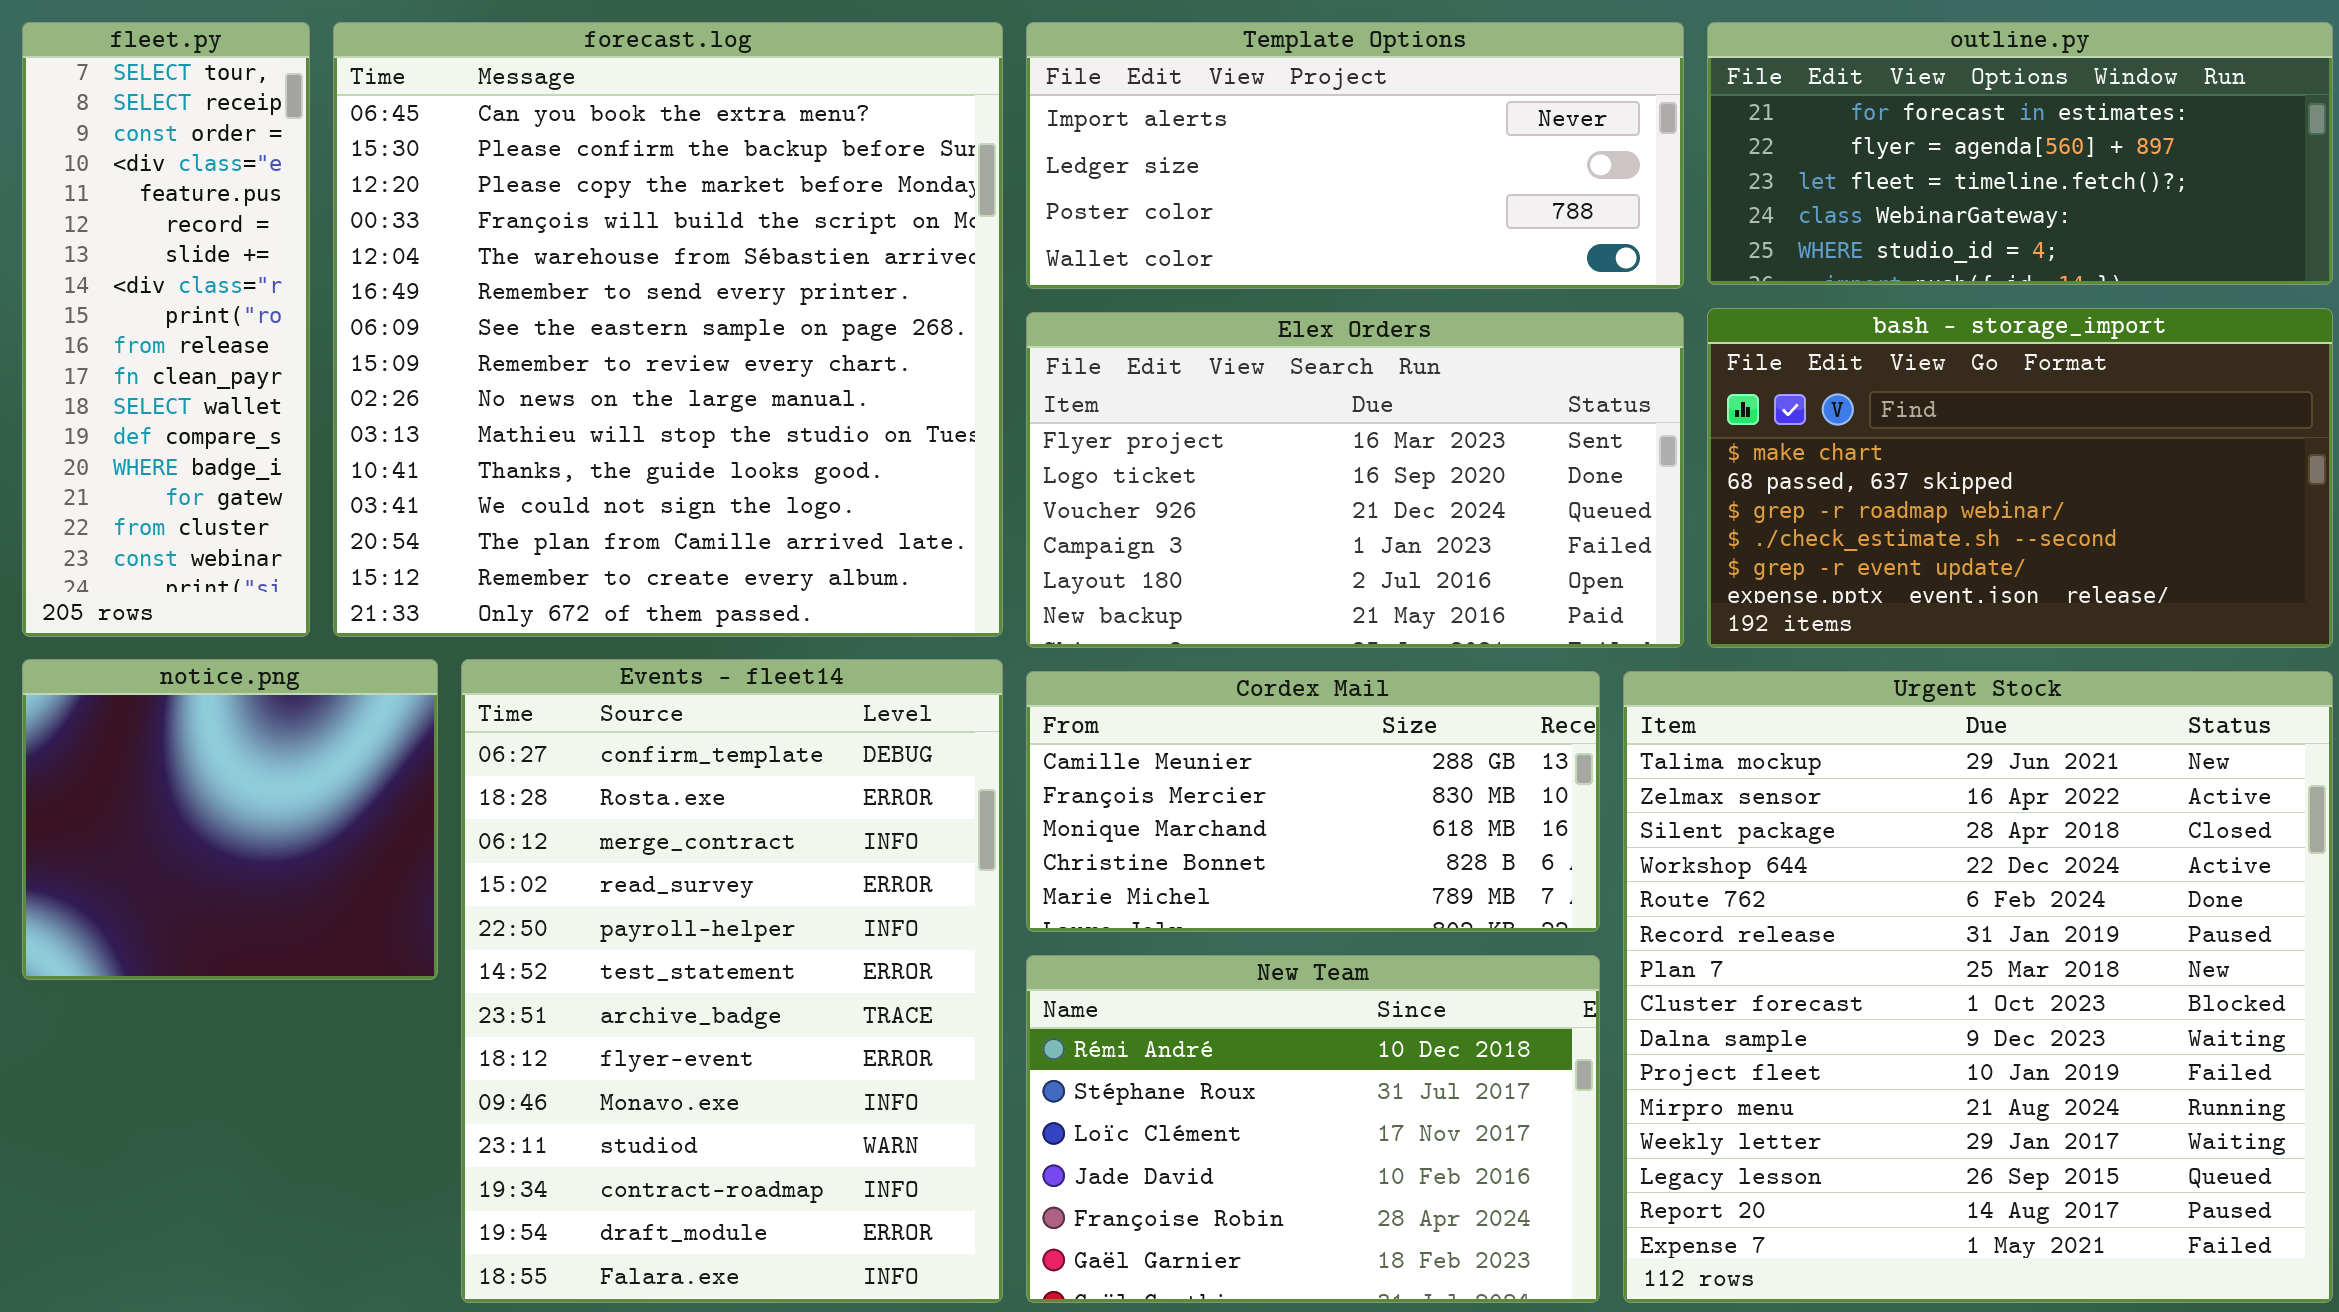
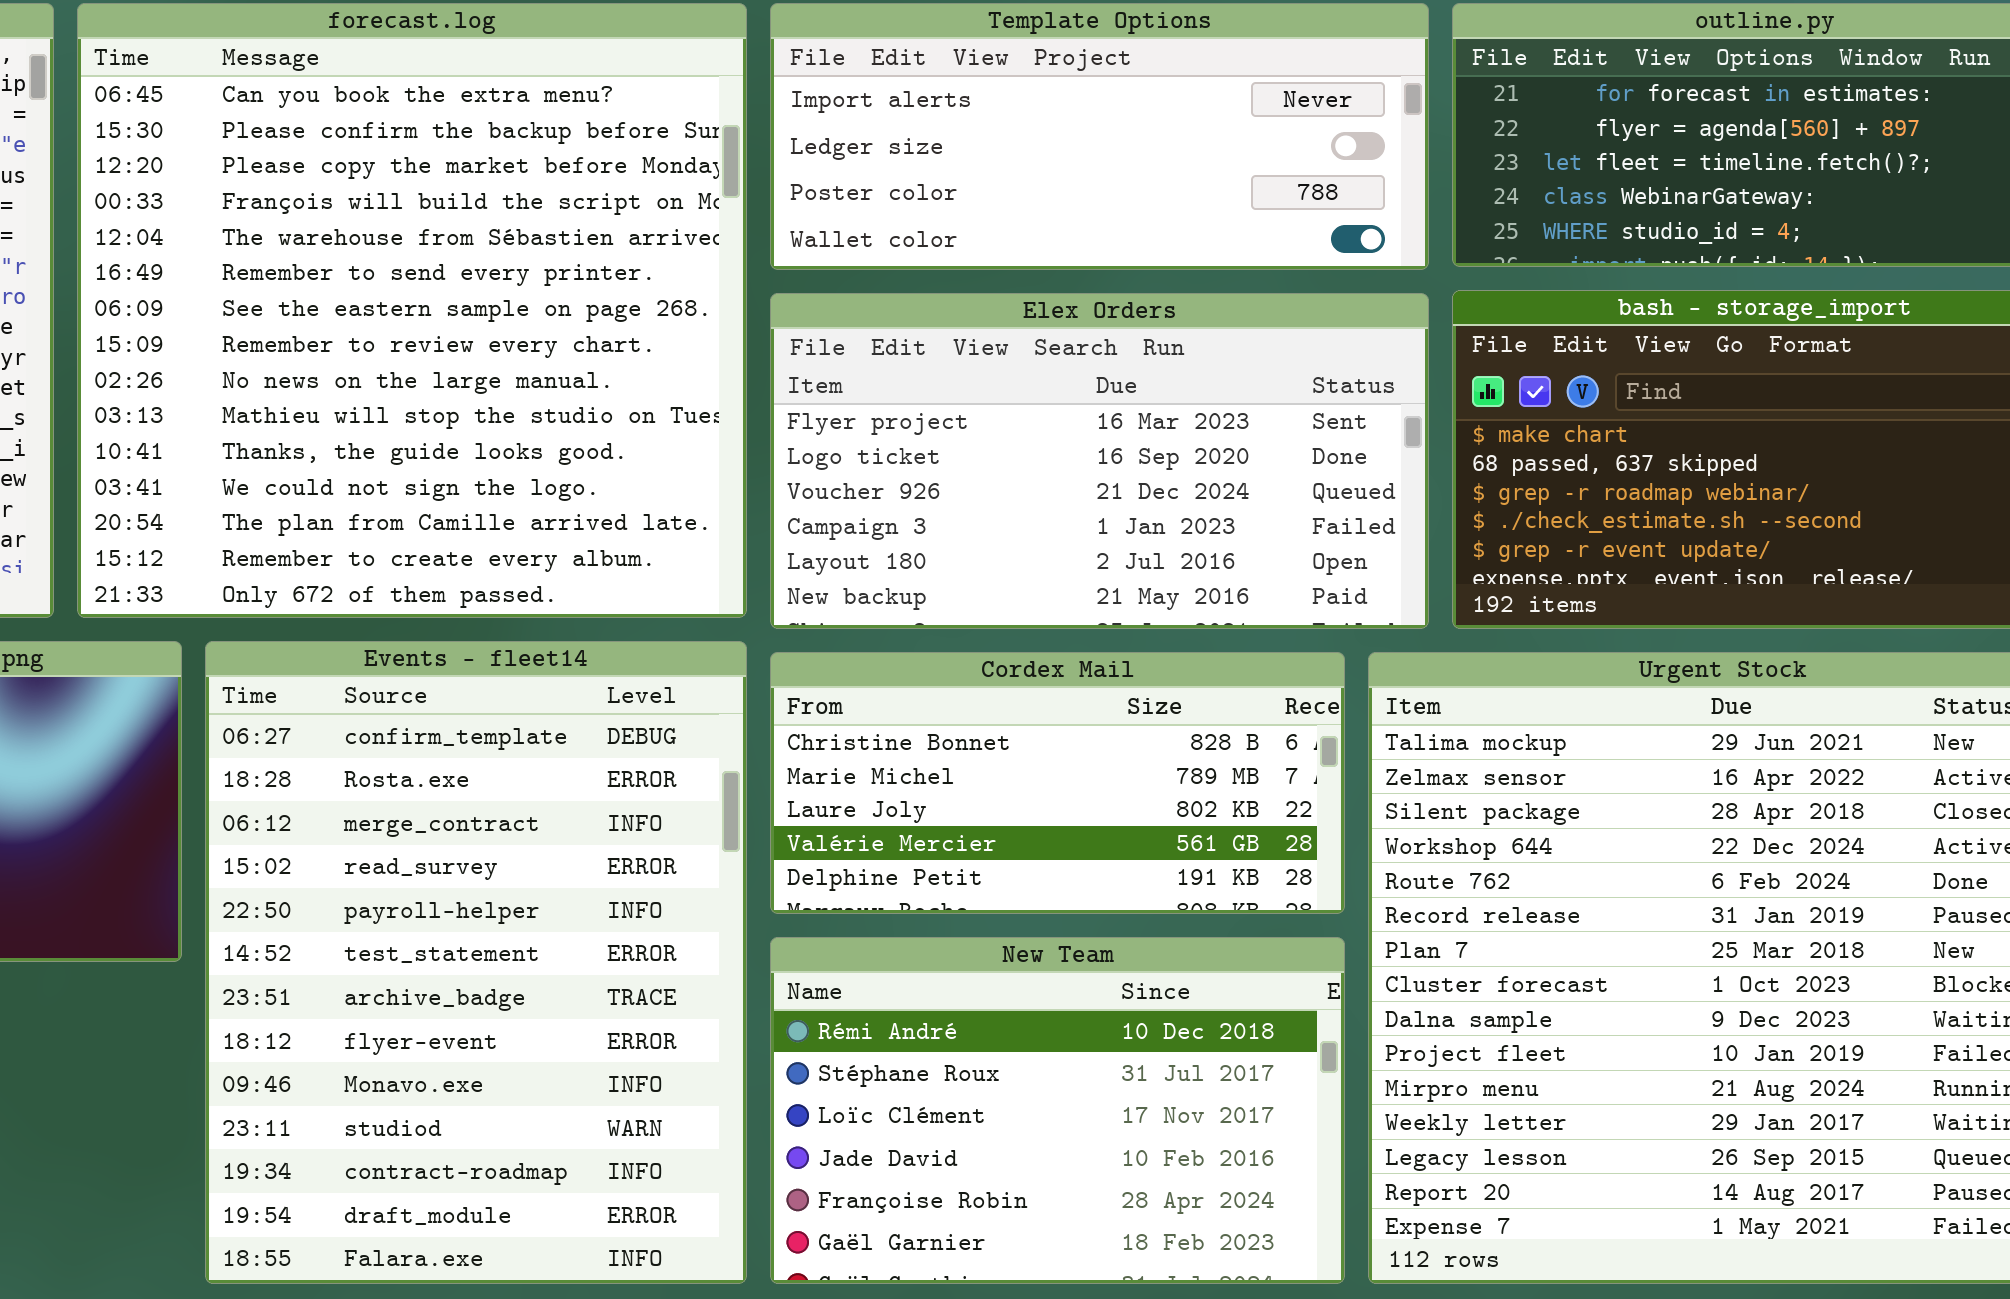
Cordex Mail: [1026,671,1600,932] -> [770,652,1345,914], scrolled down 3 rows

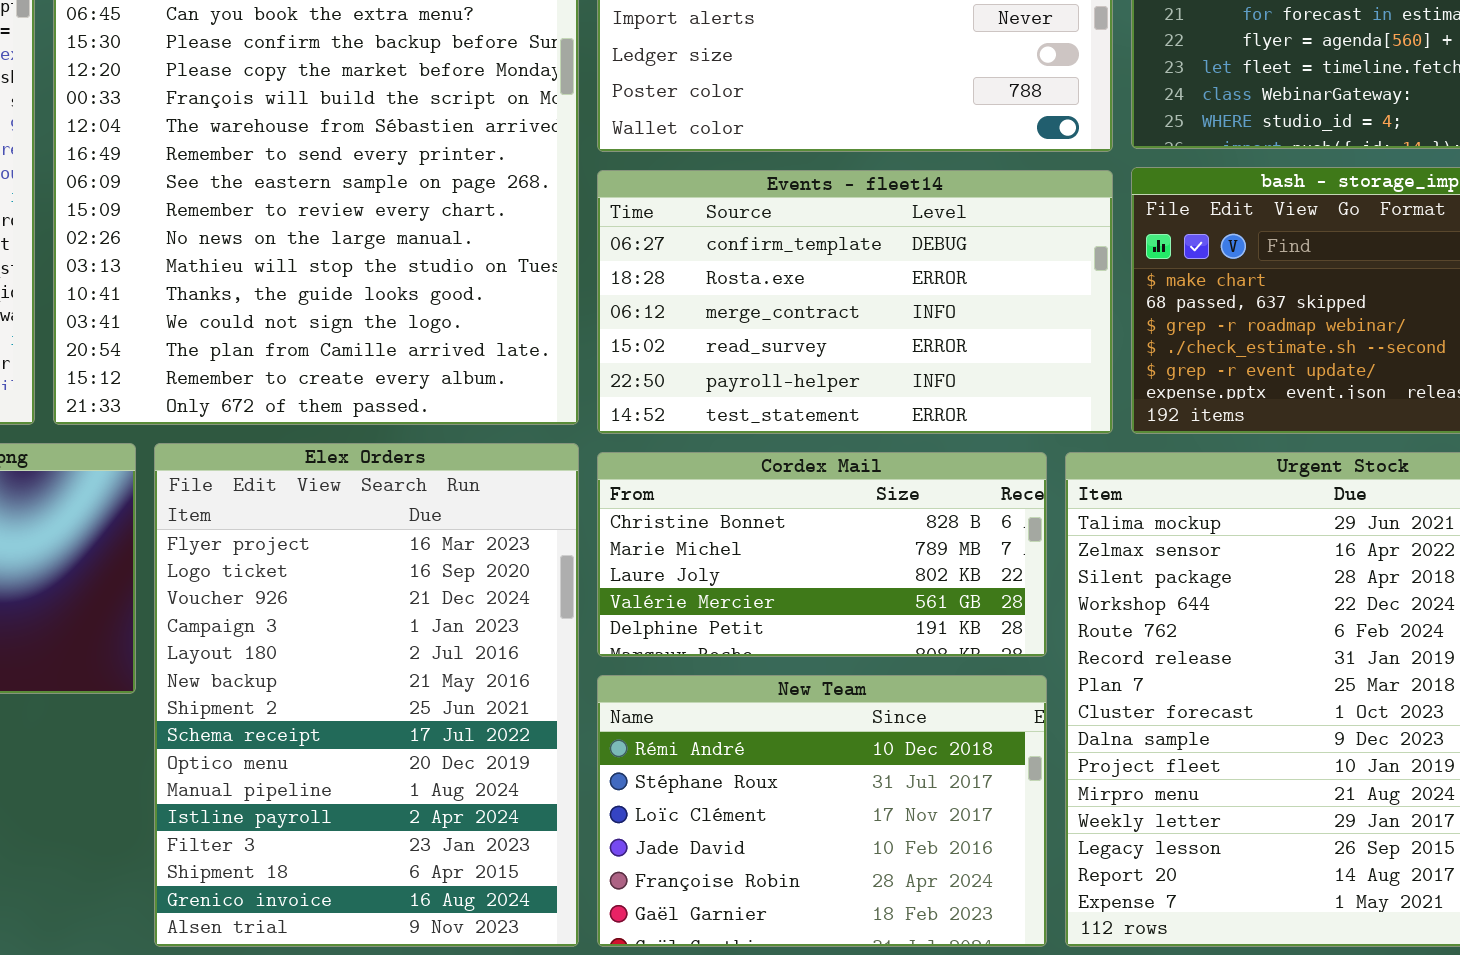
Elex Orders: [770,293,1429,629] -> [154,443,579,947], moved, resized
Events - fleet14: [205,641,747,1284] -> [597,170,1113,434], moved, resized

